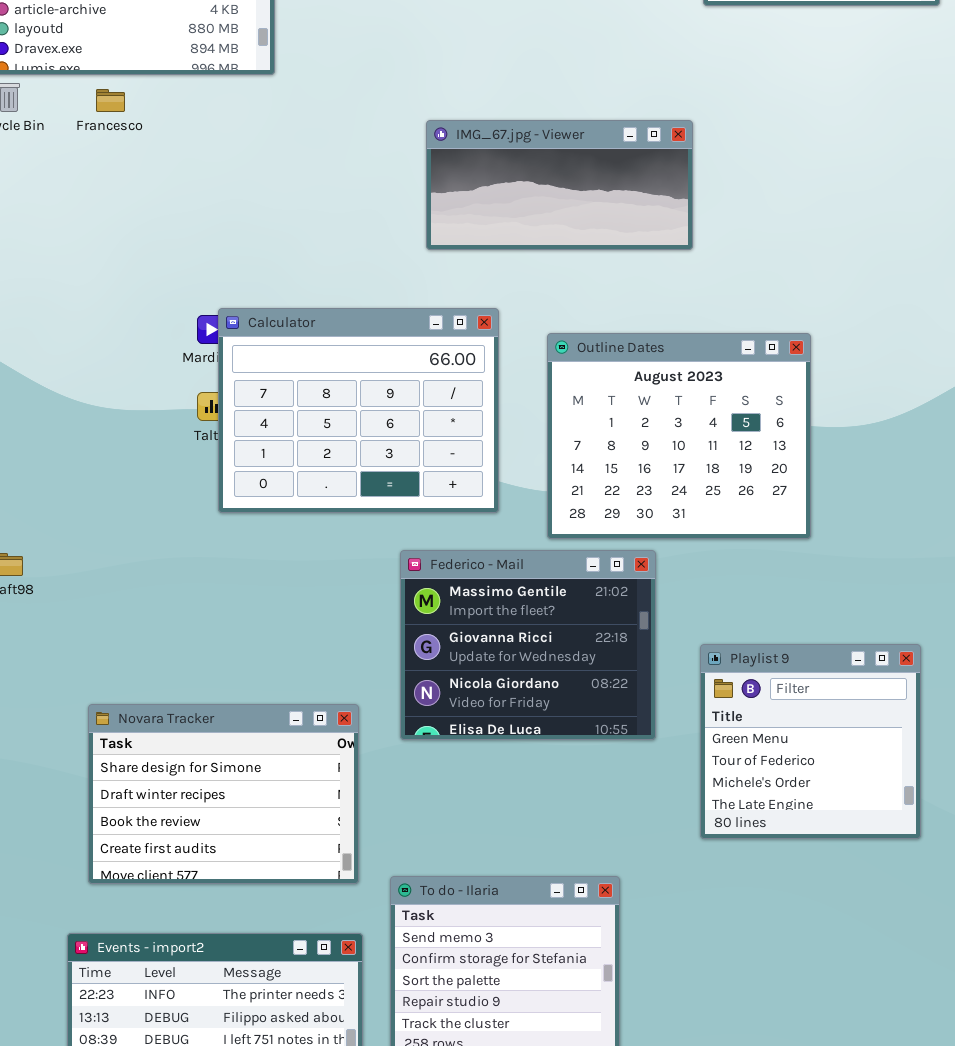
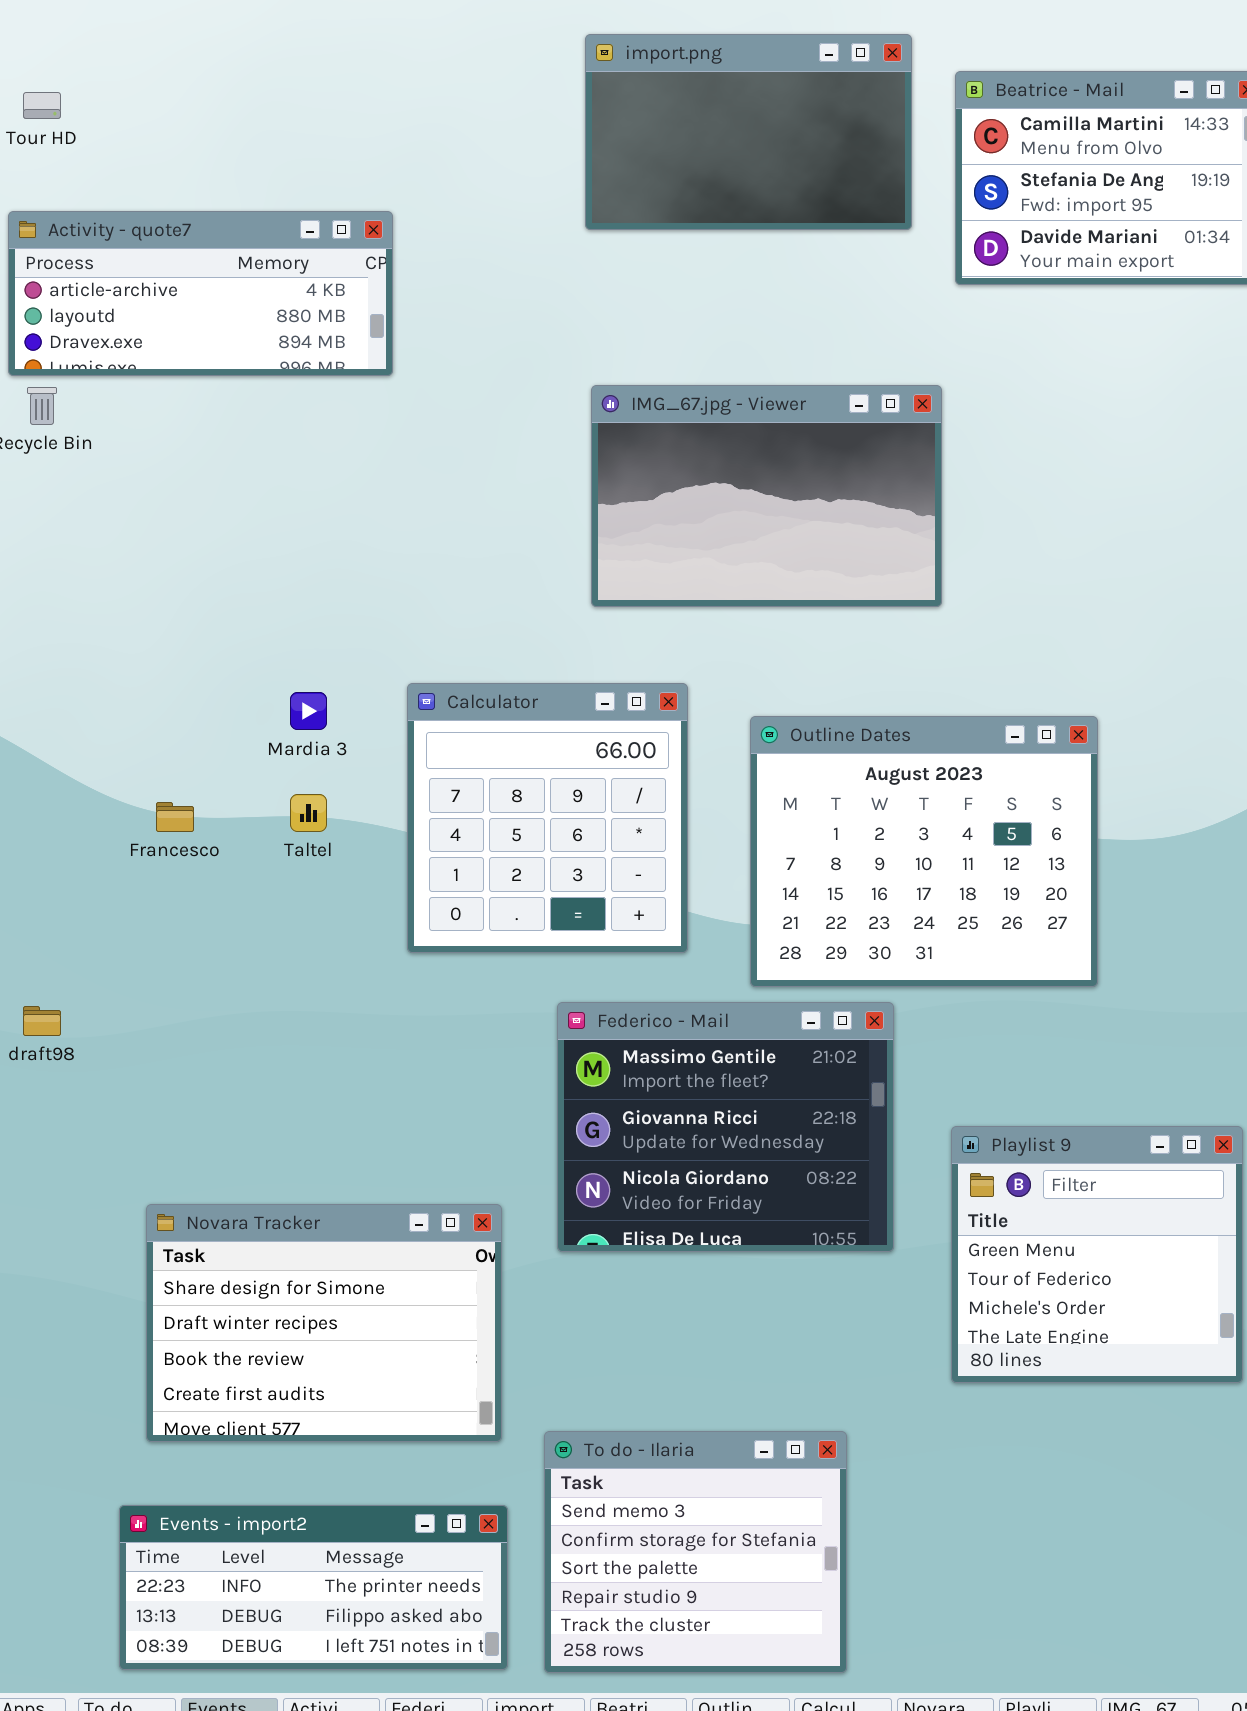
Francesco: [96,89,125,112] -> [156,802,194,832], moved
IMG_67.jpg - Viewer: [426,120,693,250] -> [591,385,942,607], resized
Calculator: [218,308,499,513] -> [407,683,688,953], resized

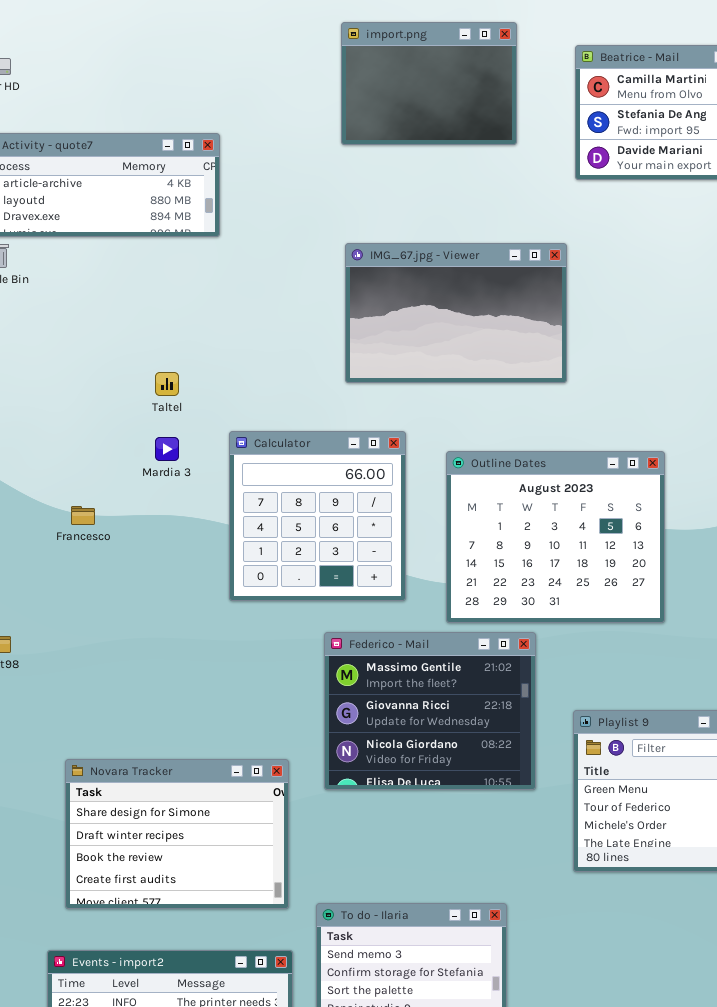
import.png: [585,34,912,230] -> [341,22,517,145], resized
Taltel: [290,794,327,832] -> [155,372,179,396], moved

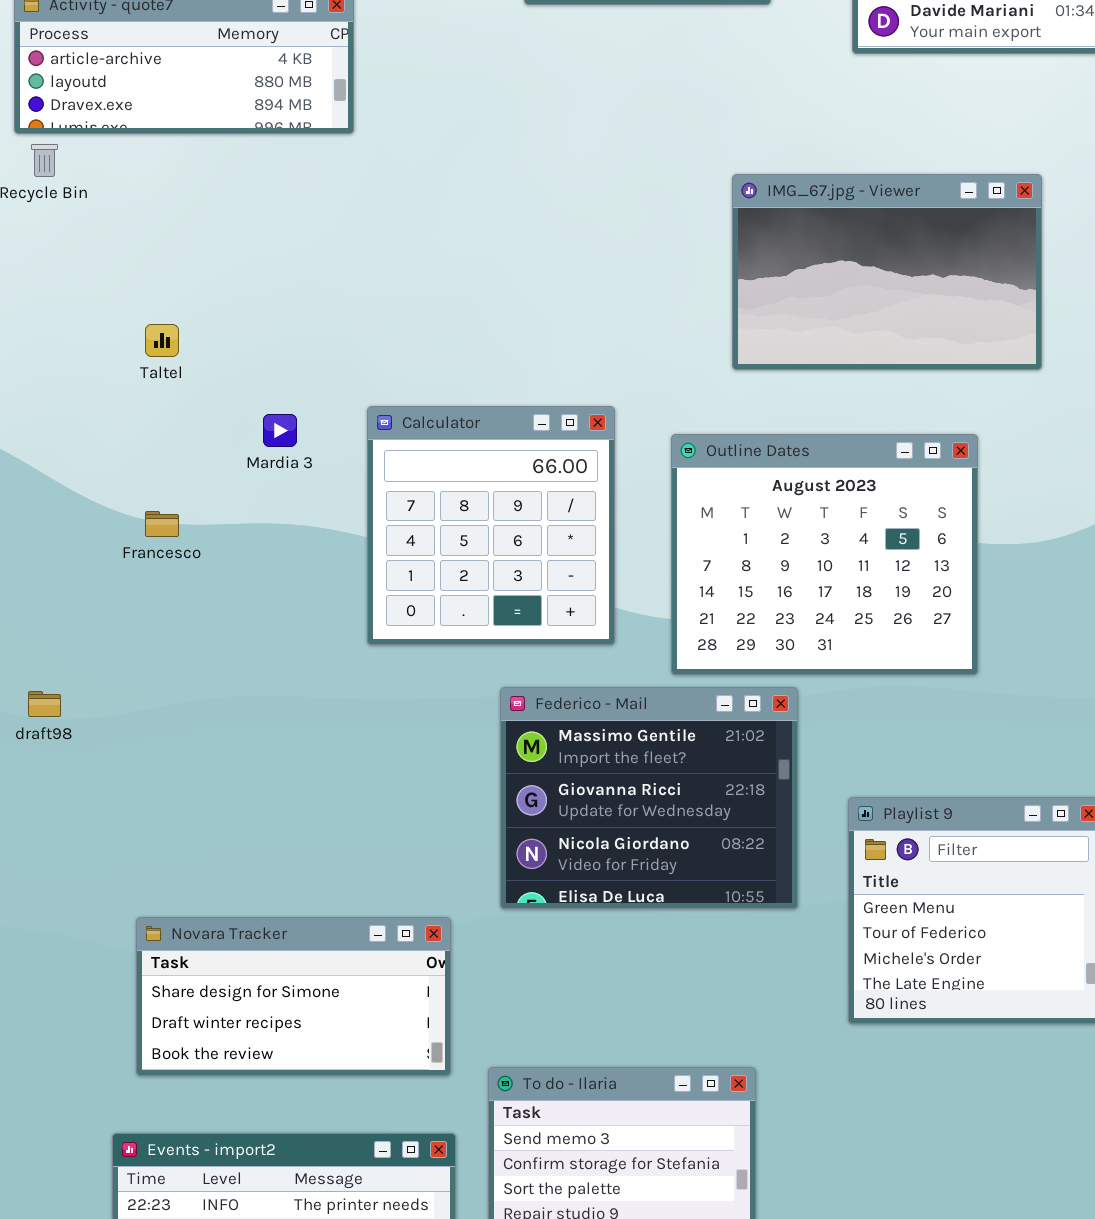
IMG_67.jpg - Viewer: [345,243,567,383] -> [732,174,1042,370], moved
Taltel: [155,372,179,396] -> [145,324,179,357], moved
Novara Tracker: [65,759,289,909] -> [136,917,451,1076], resized

